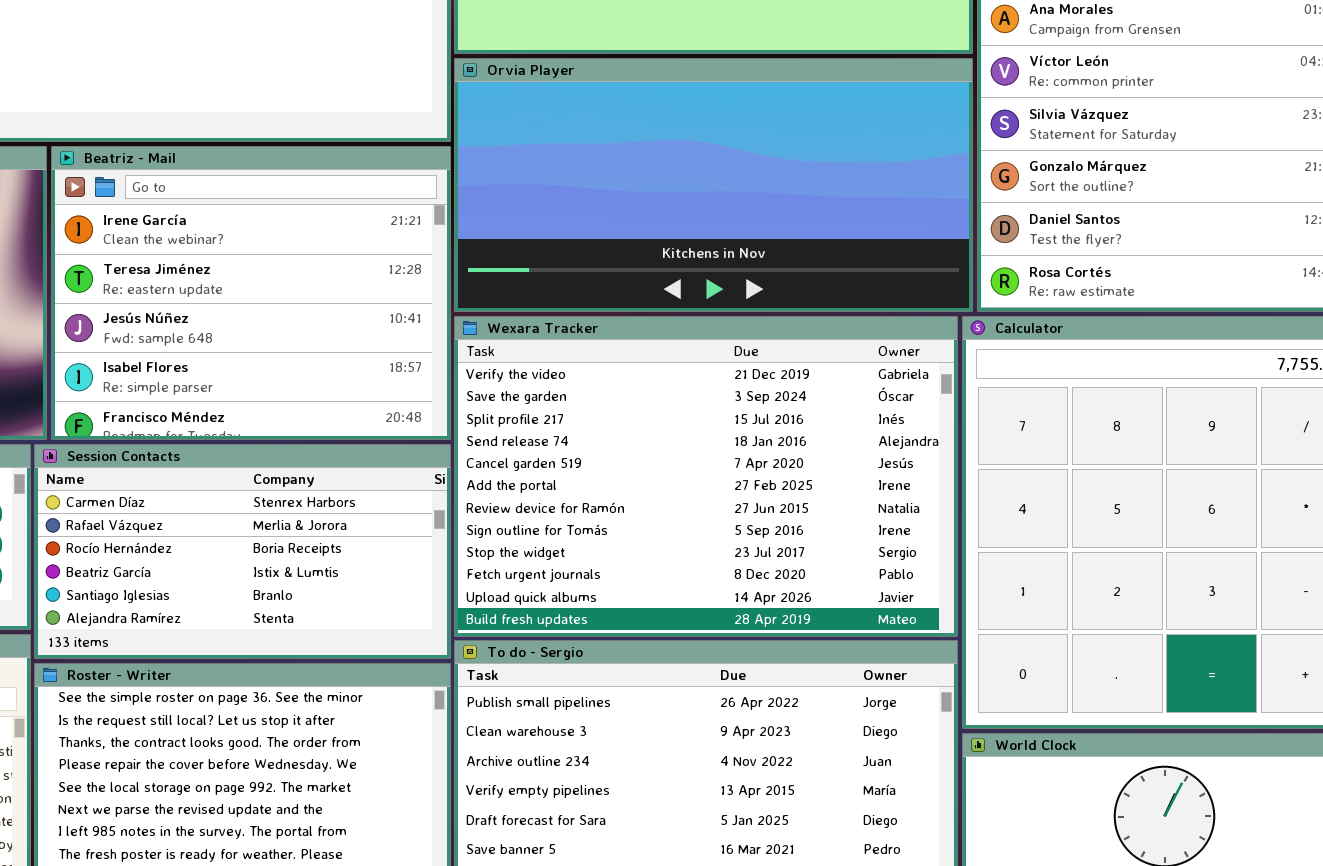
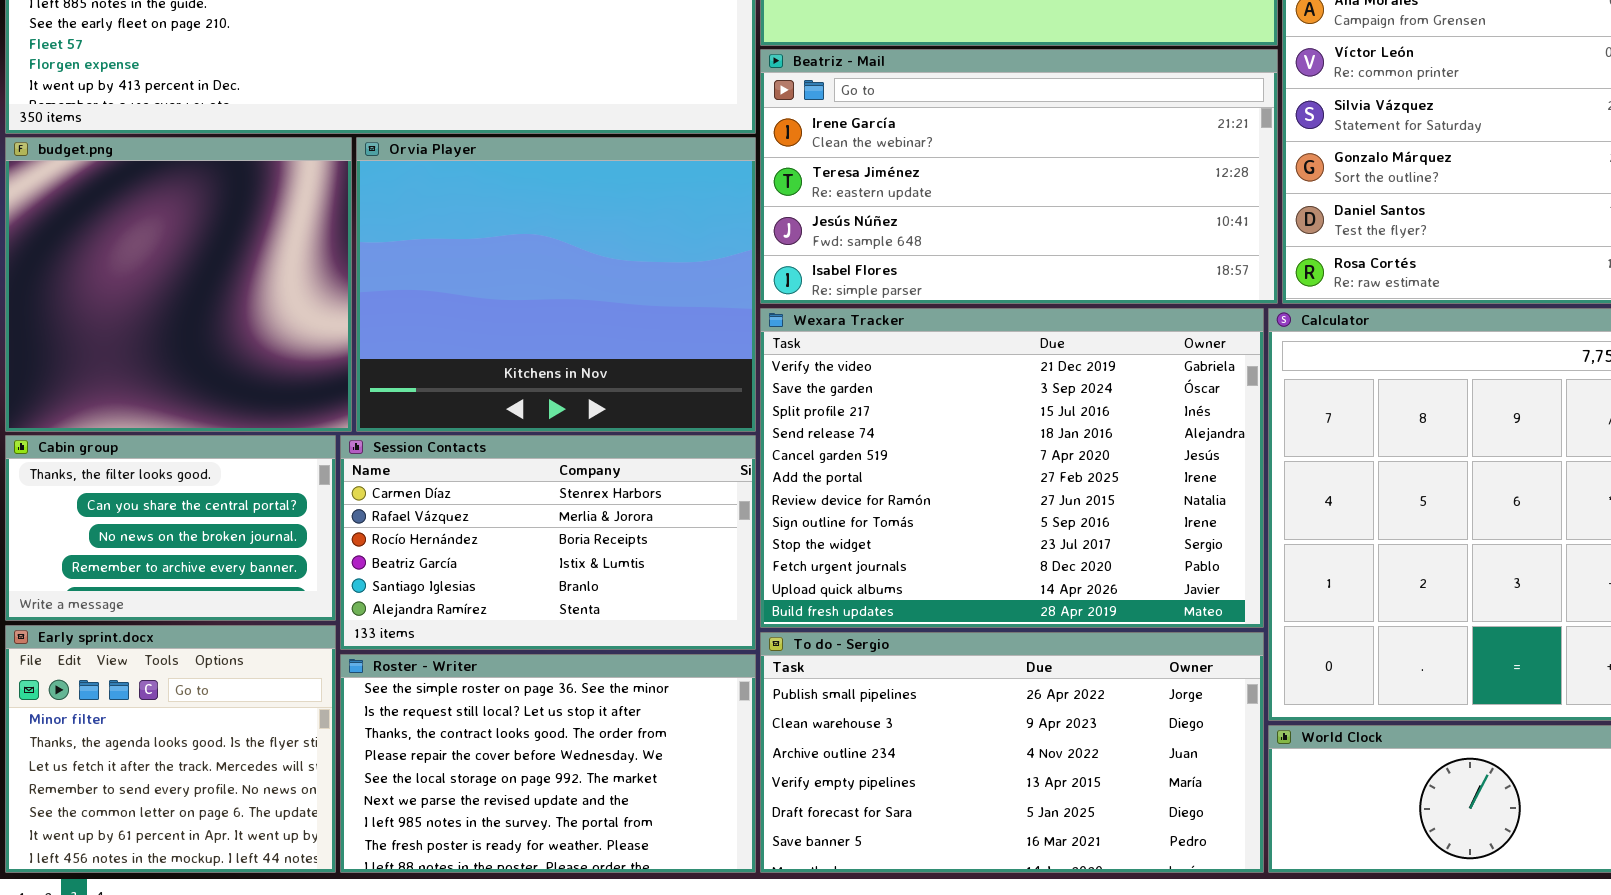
Orvia Player: [454,58,973,312] -> [356,137,756,432], moved, resized
Beatriz - Mail: [51,146,451,440] -> [760,49,1278,304], moved, resized

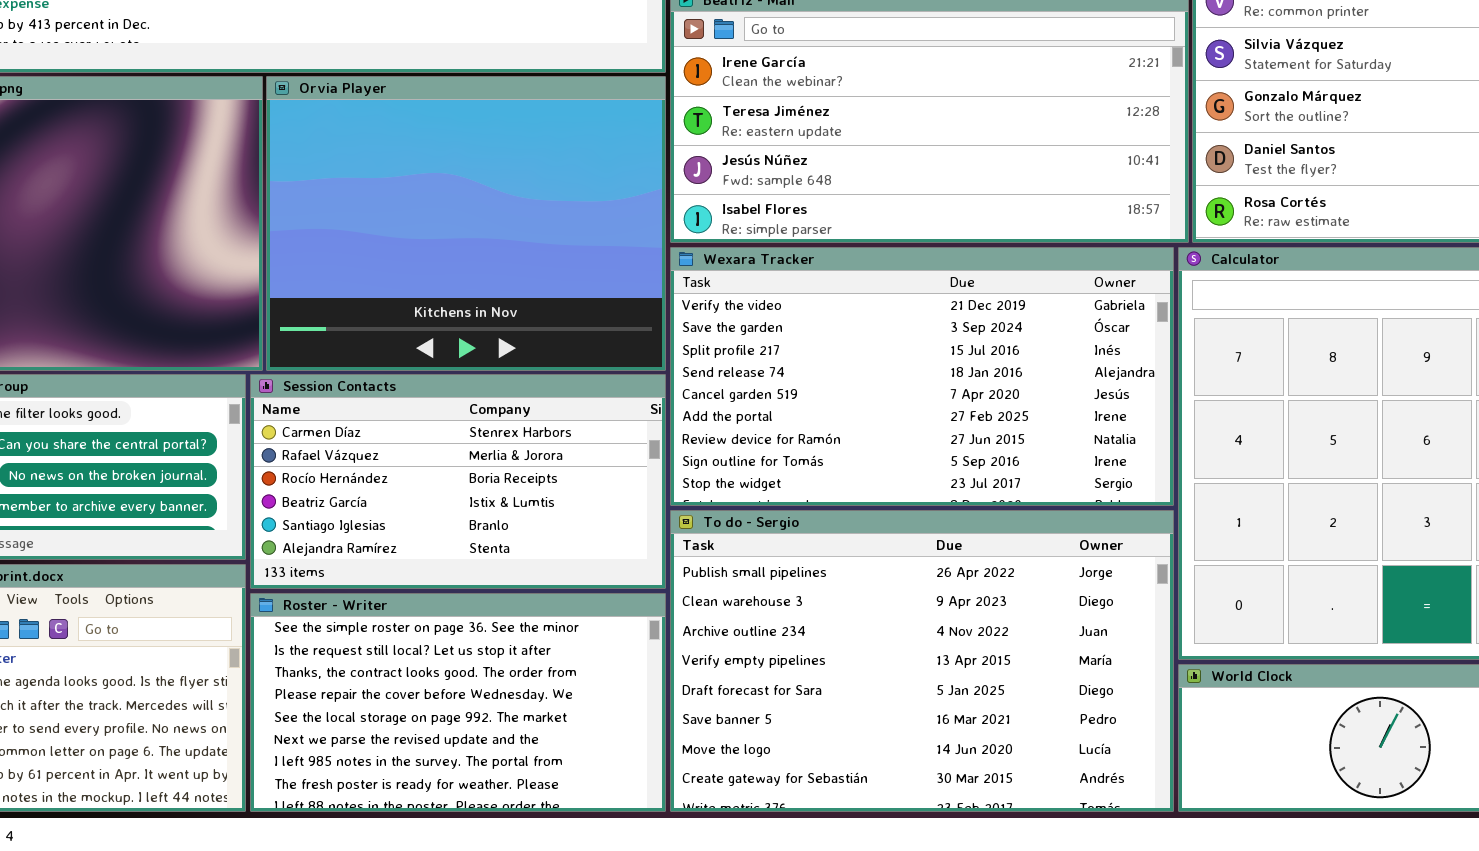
Wexara Tracker: [760,308,1264,628] -> [670,247,1174,506], resized
To do - Sergio: [760,632,1264,873] -> [670,510,1174,812], resized

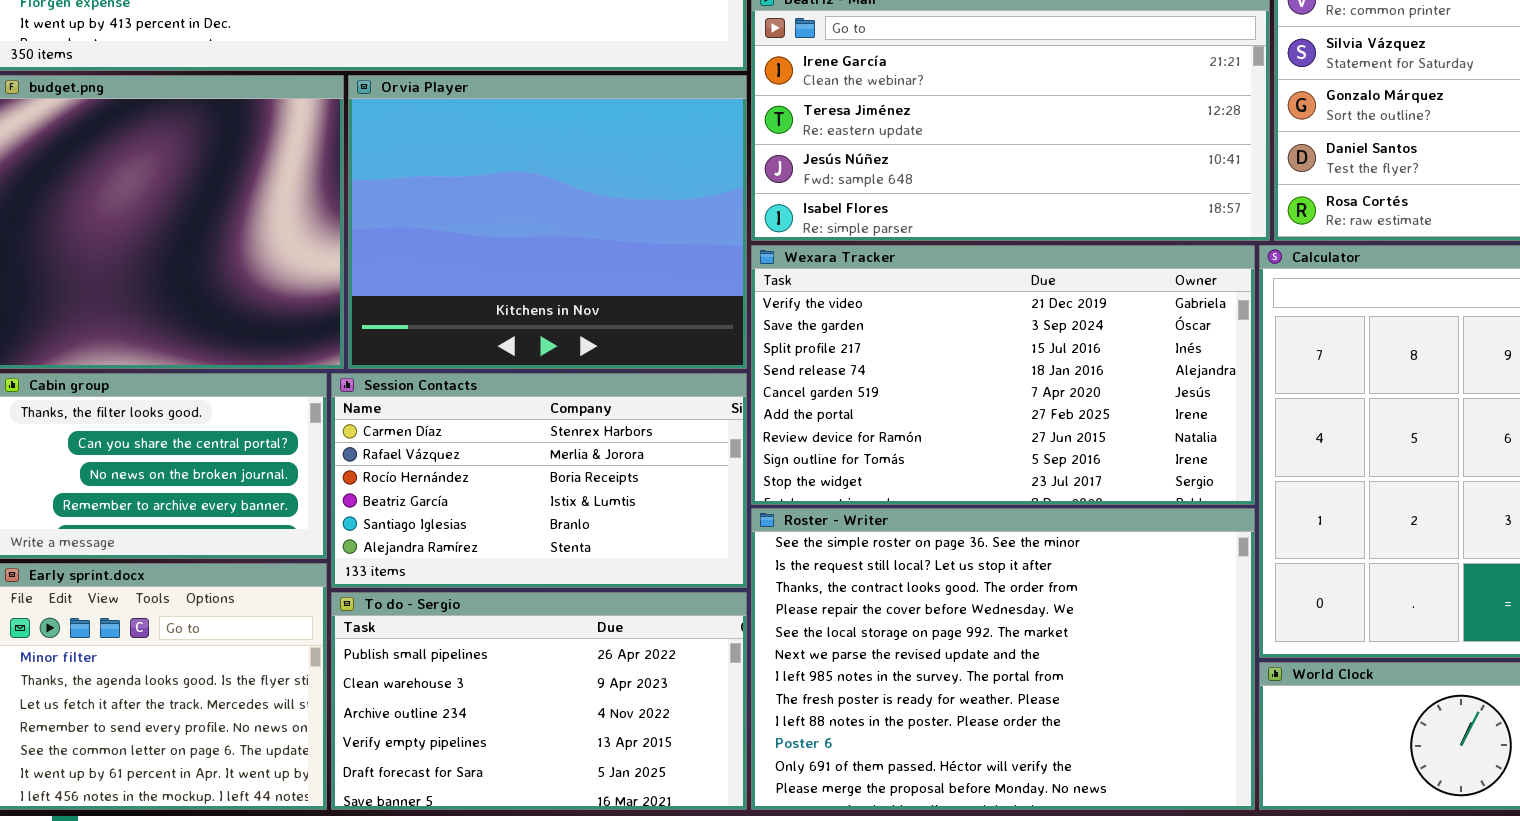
To do - Sergio: [670,510,1174,812] -> [331,592,747,810], moved, resized
Roster - Writer: [250,593,666,812] -> [751,508,1255,810], moved, resized

